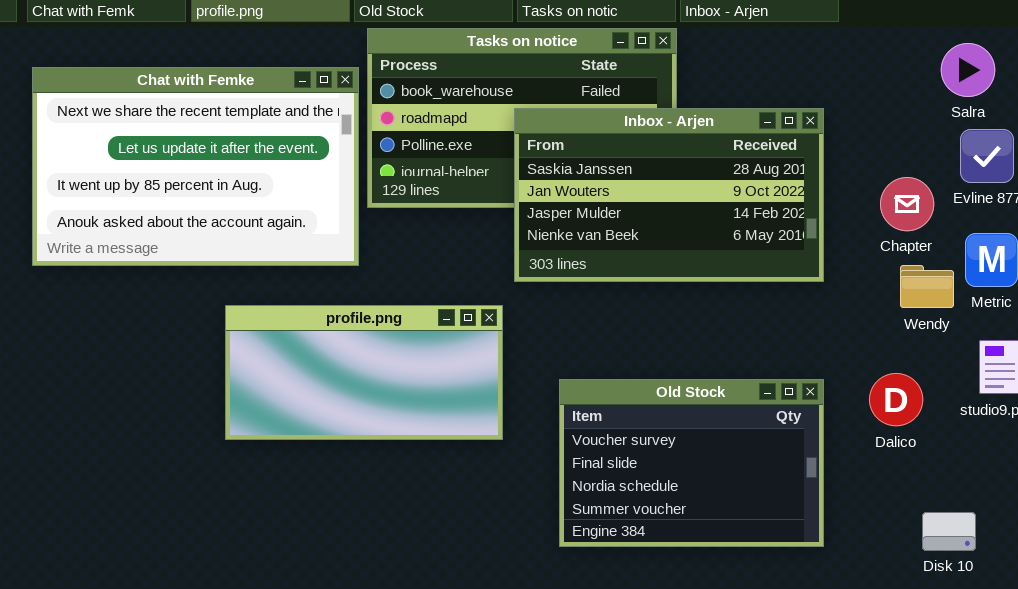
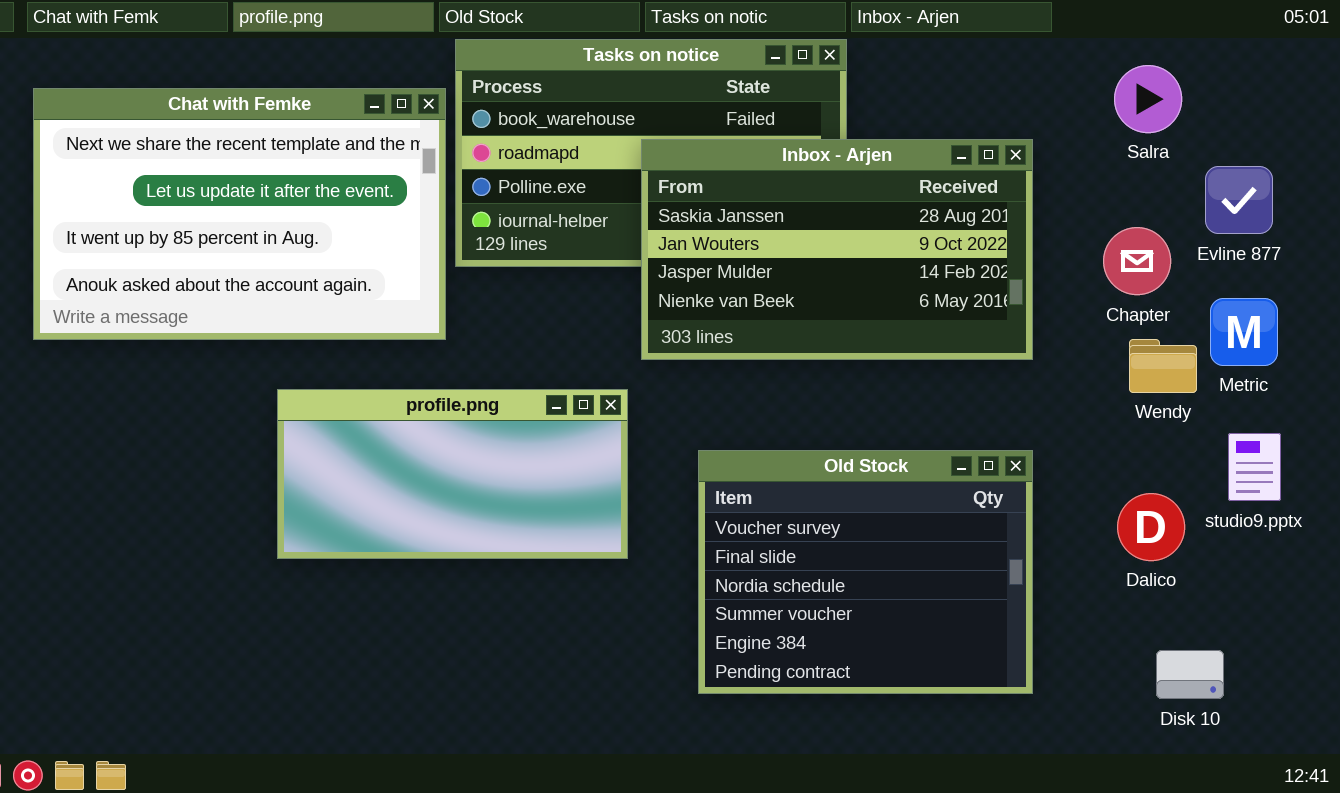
Salra: [941,43,995,97] -> [1114,65,1182,133], moved
Dalico: [869,373,923,426] -> [1117,493,1185,561], moved
Old Stock: [559,379,824,547] -> [698,450,1033,694], resized

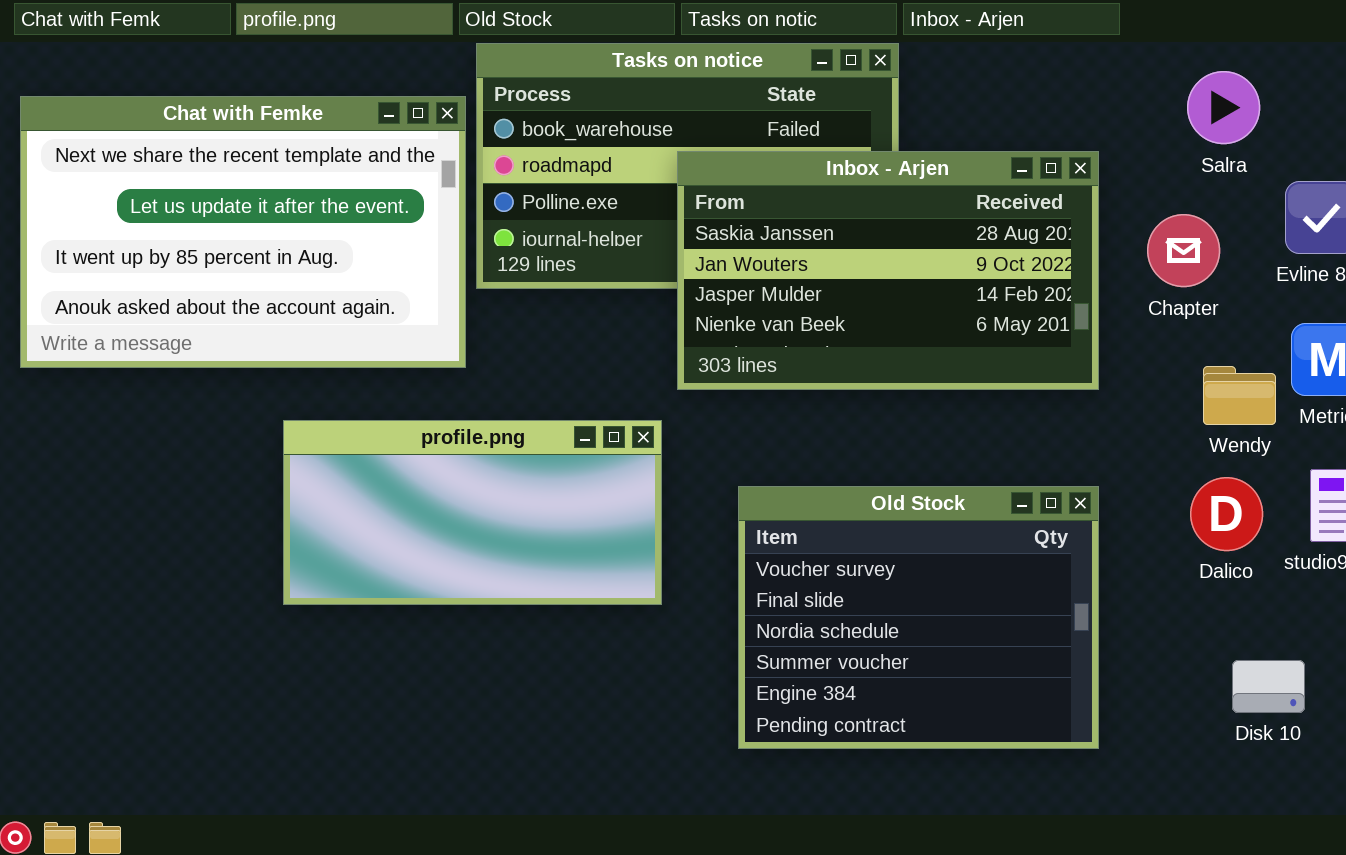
Chapter: [1103,227,1171,295] -> [1147,214,1220,287], moved
Dalico: [1117,493,1185,561] -> [1190,477,1263,551], moved
Disk 10: [1156,650,1224,699] -> [1232,660,1305,713], moved

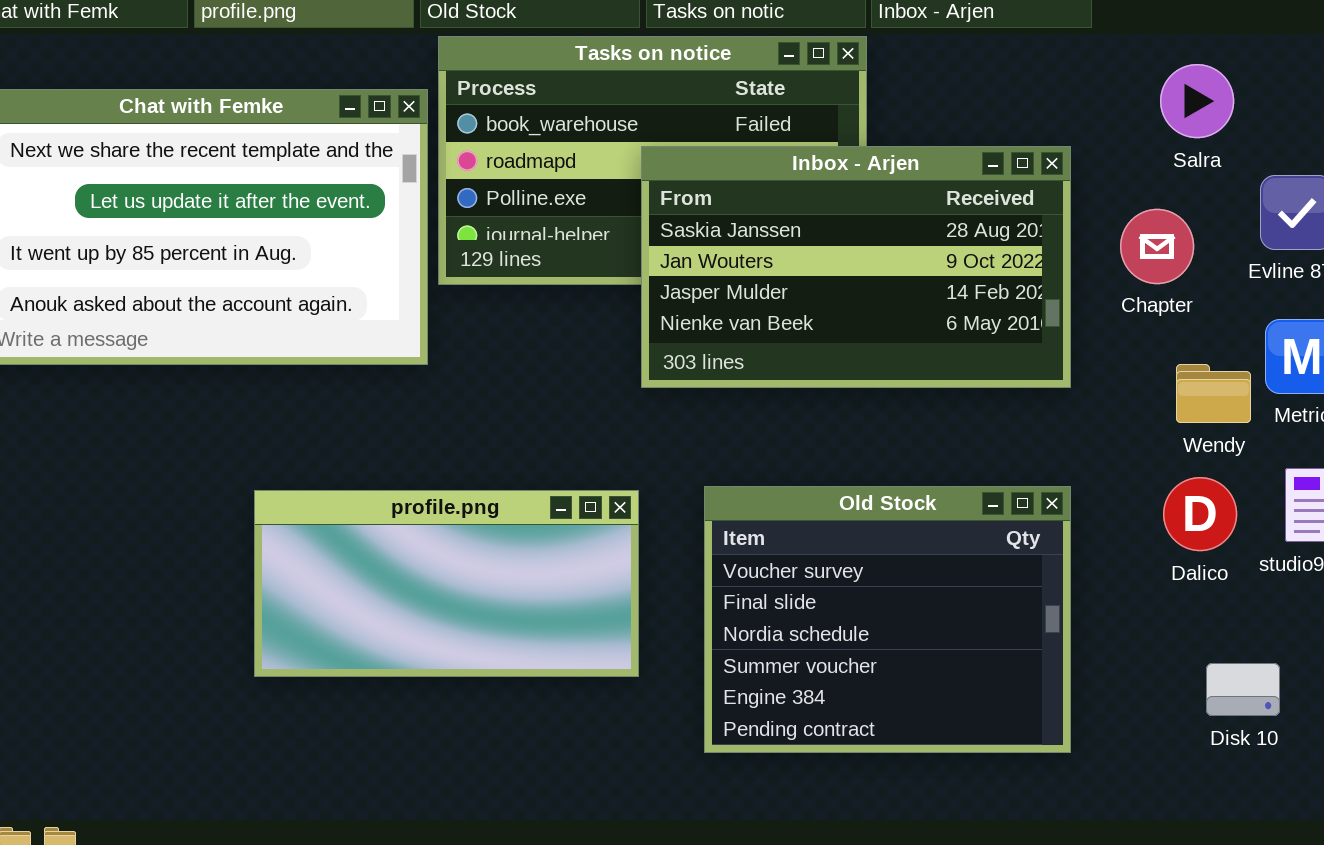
profile.png: [283,420,662,605] -> [254,490,639,677], moved

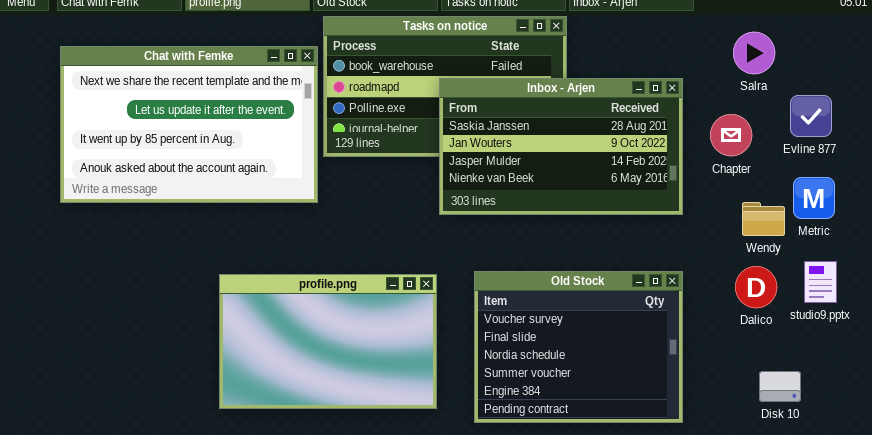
profile.png: [254,490,639,677] -> [219,274,437,409], resized

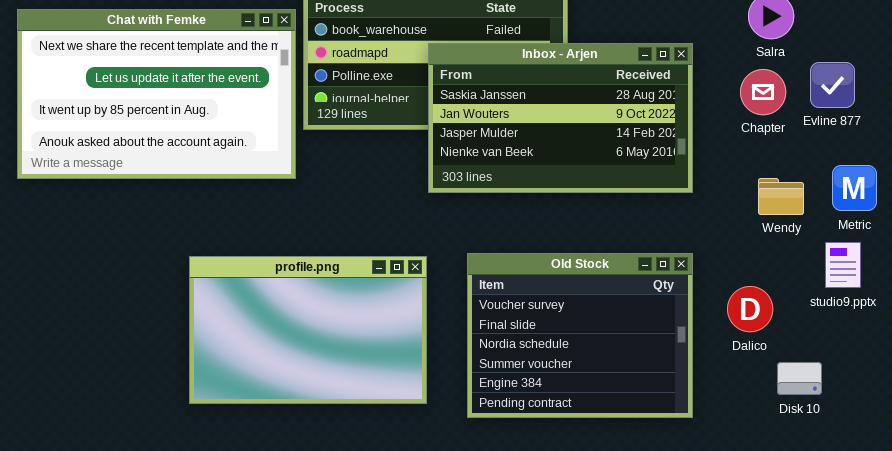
Chapter: [710,114,752,156] -> [740,69,786,115], moved
Metric: [793,177,835,219] -> [832,165,877,211], moved
Dalico: [735,266,777,308] -> [727,286,773,332], moved

